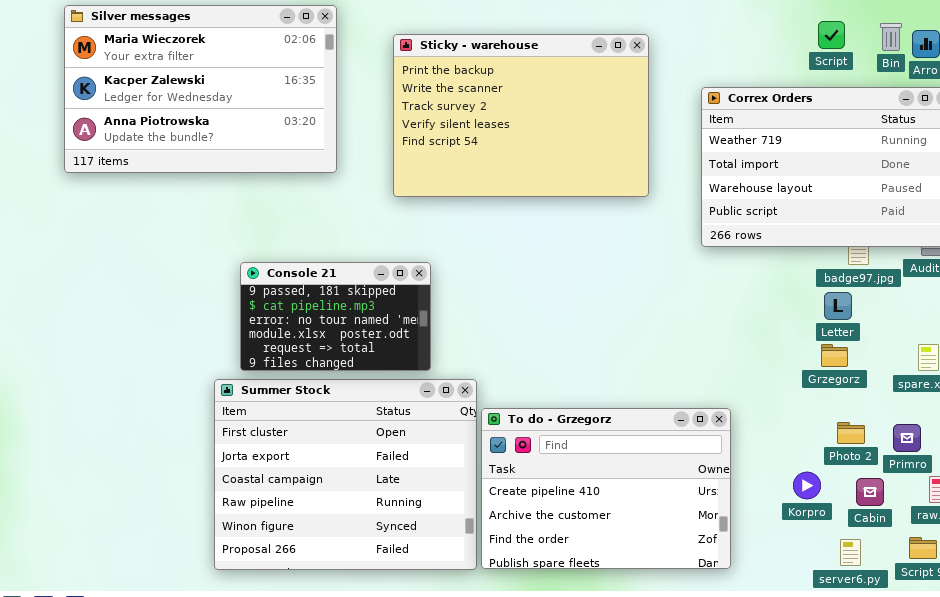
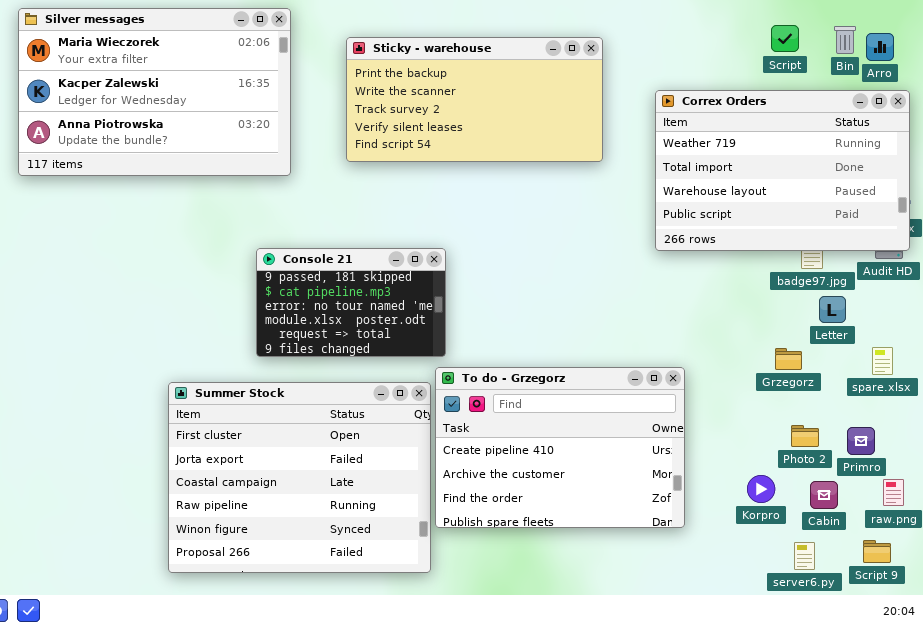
Sticky - warehouse: [393,34,649,197] -> [346,37,603,162], resized
Console 21: [240,262,431,371] -> [256,248,446,357], moved
Letter: [824,292,852,320] -> [819,296,846,323], moved
To do - Grzegorz: [481,408,731,569] -> [435,367,685,528], moved

